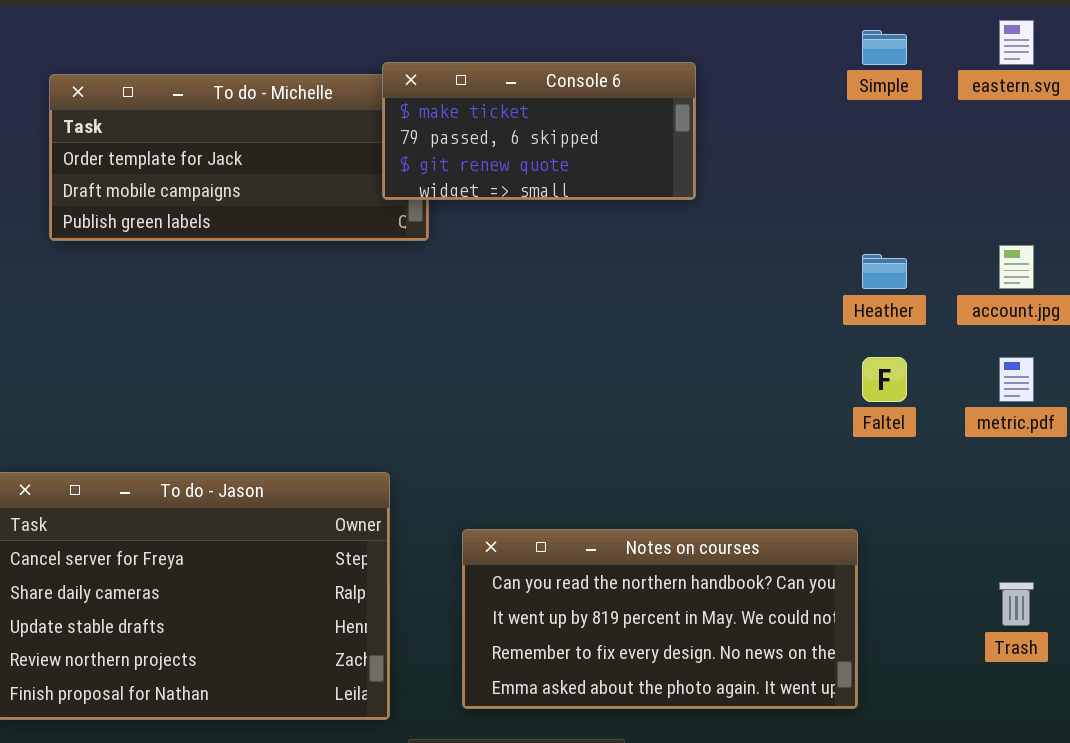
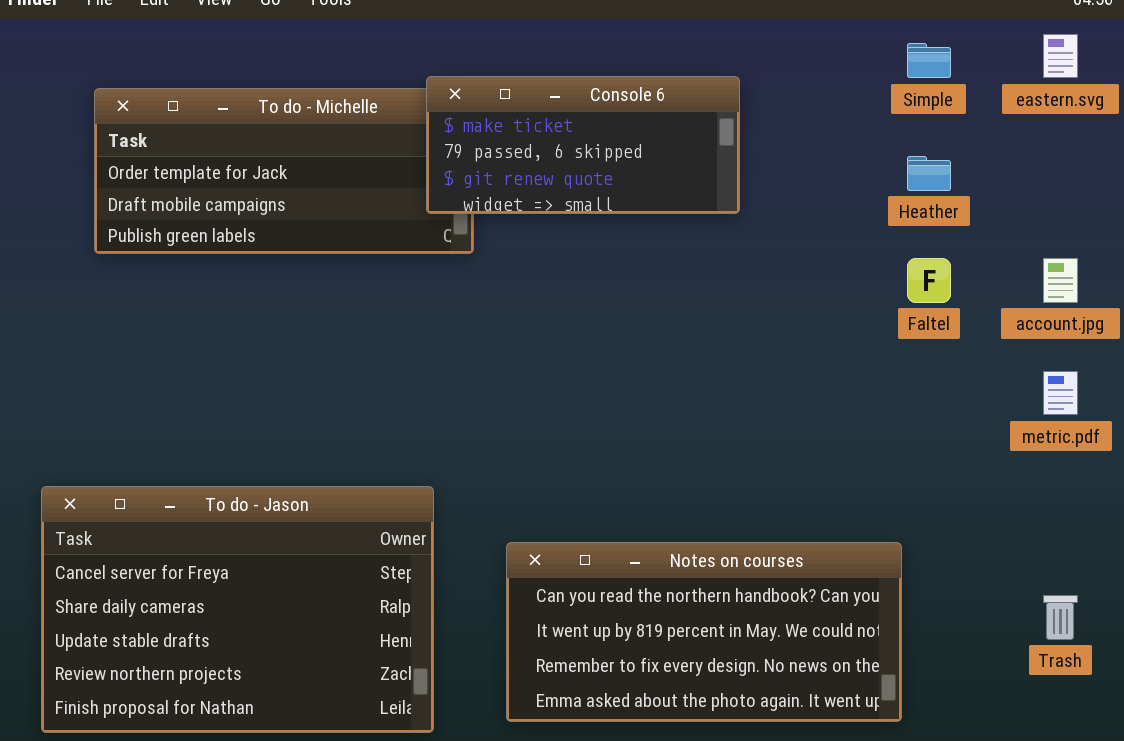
Heather: [862,254,907,289] -> [907,156,951,191], moved
Faltel: [862,357,907,402] -> [907,258,951,303], moved

